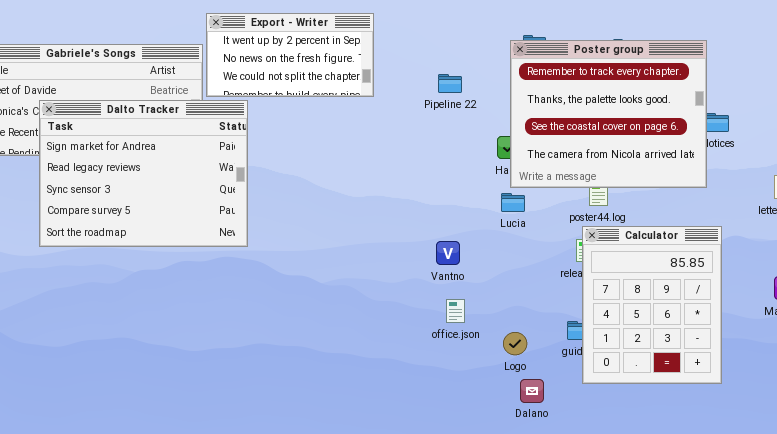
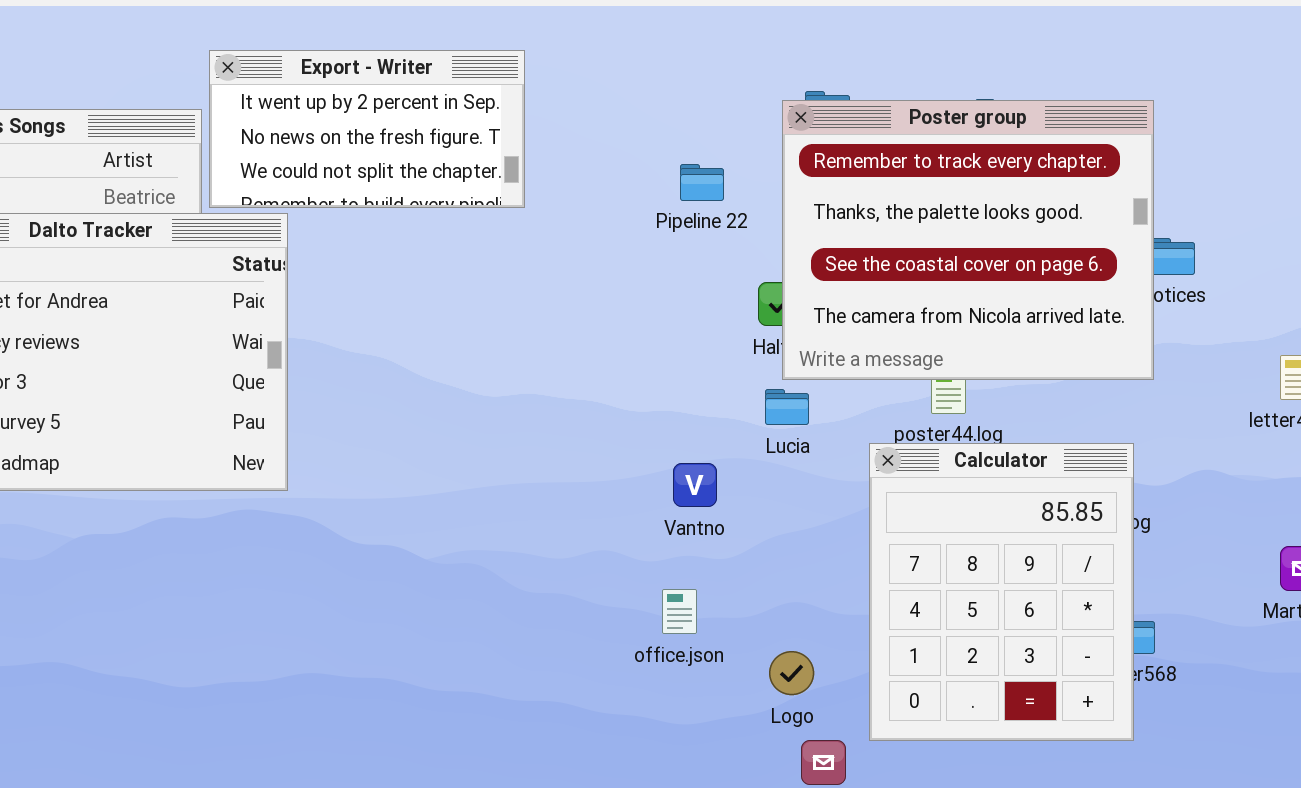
Pipeline 22: [438,74,462,93] -> [680,164,724,201], moved
Calculator: [582,226,722,384] -> [869,443,1134,741], moved
Vantno: [436,241,460,265] -> [673,463,717,507], moved

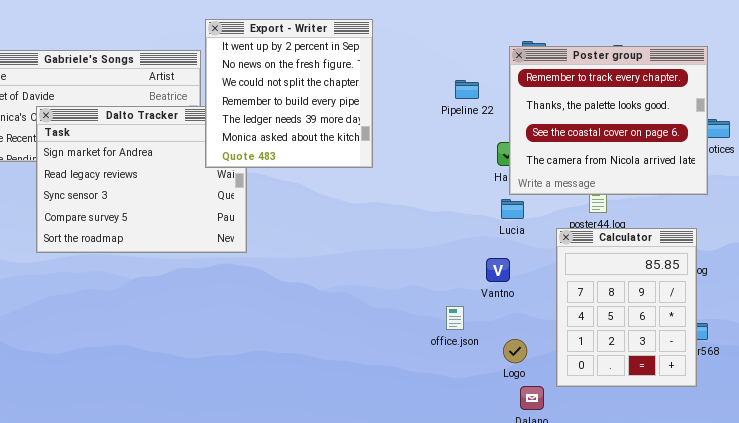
Export - Writer: [209,50,525,208] -> [205,19,373,168], resized
Vantno: [673,463,717,507] -> [486,258,510,282], moved

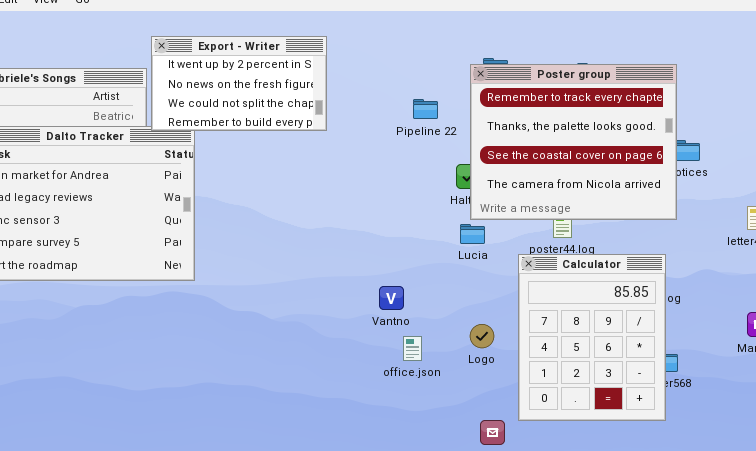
Export - Writer: [205,19,373,168] -> [151,36,327,131], resized
Vantno: [486,258,510,282] -> [379,286,404,310], moved
Logo: [503,339,527,363] -> [470,324,494,348], moved

